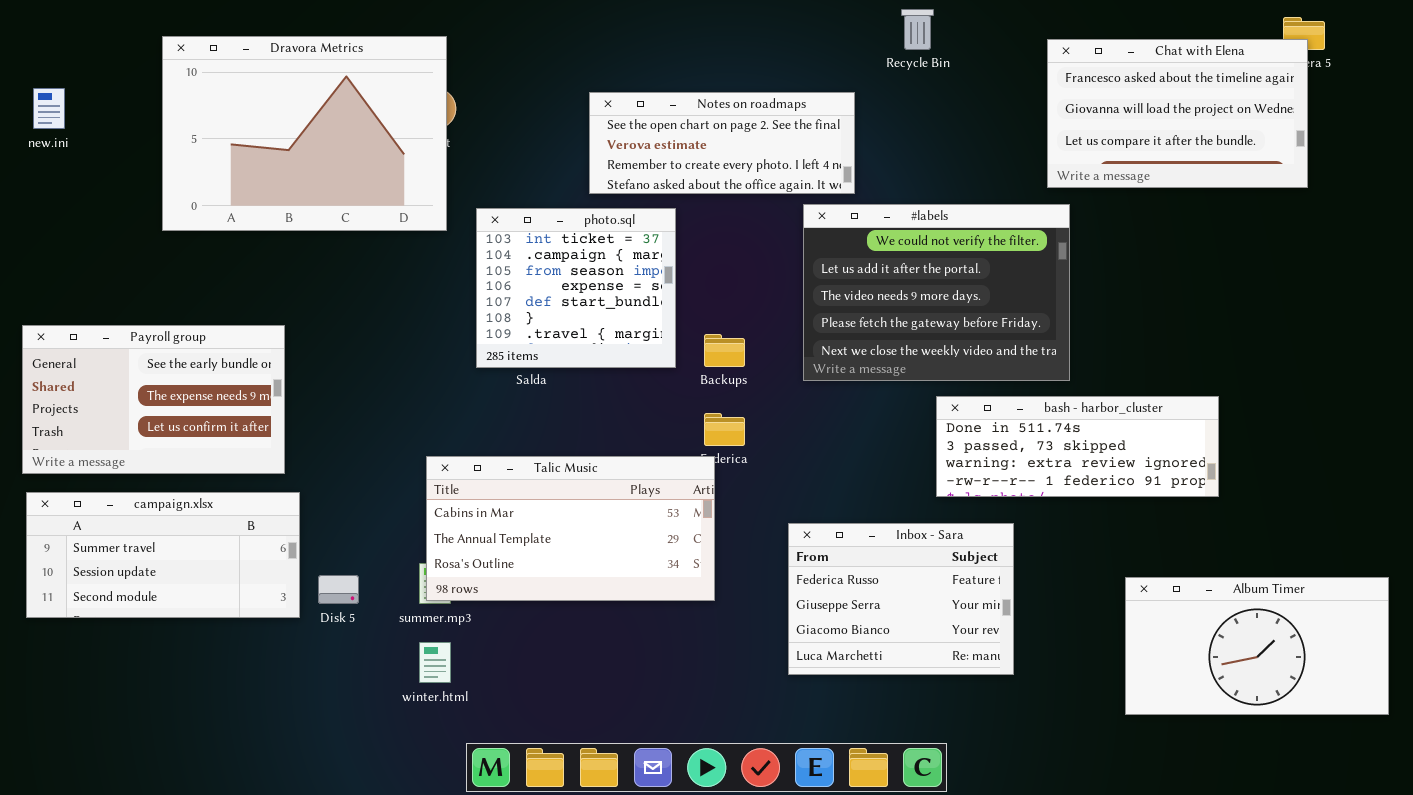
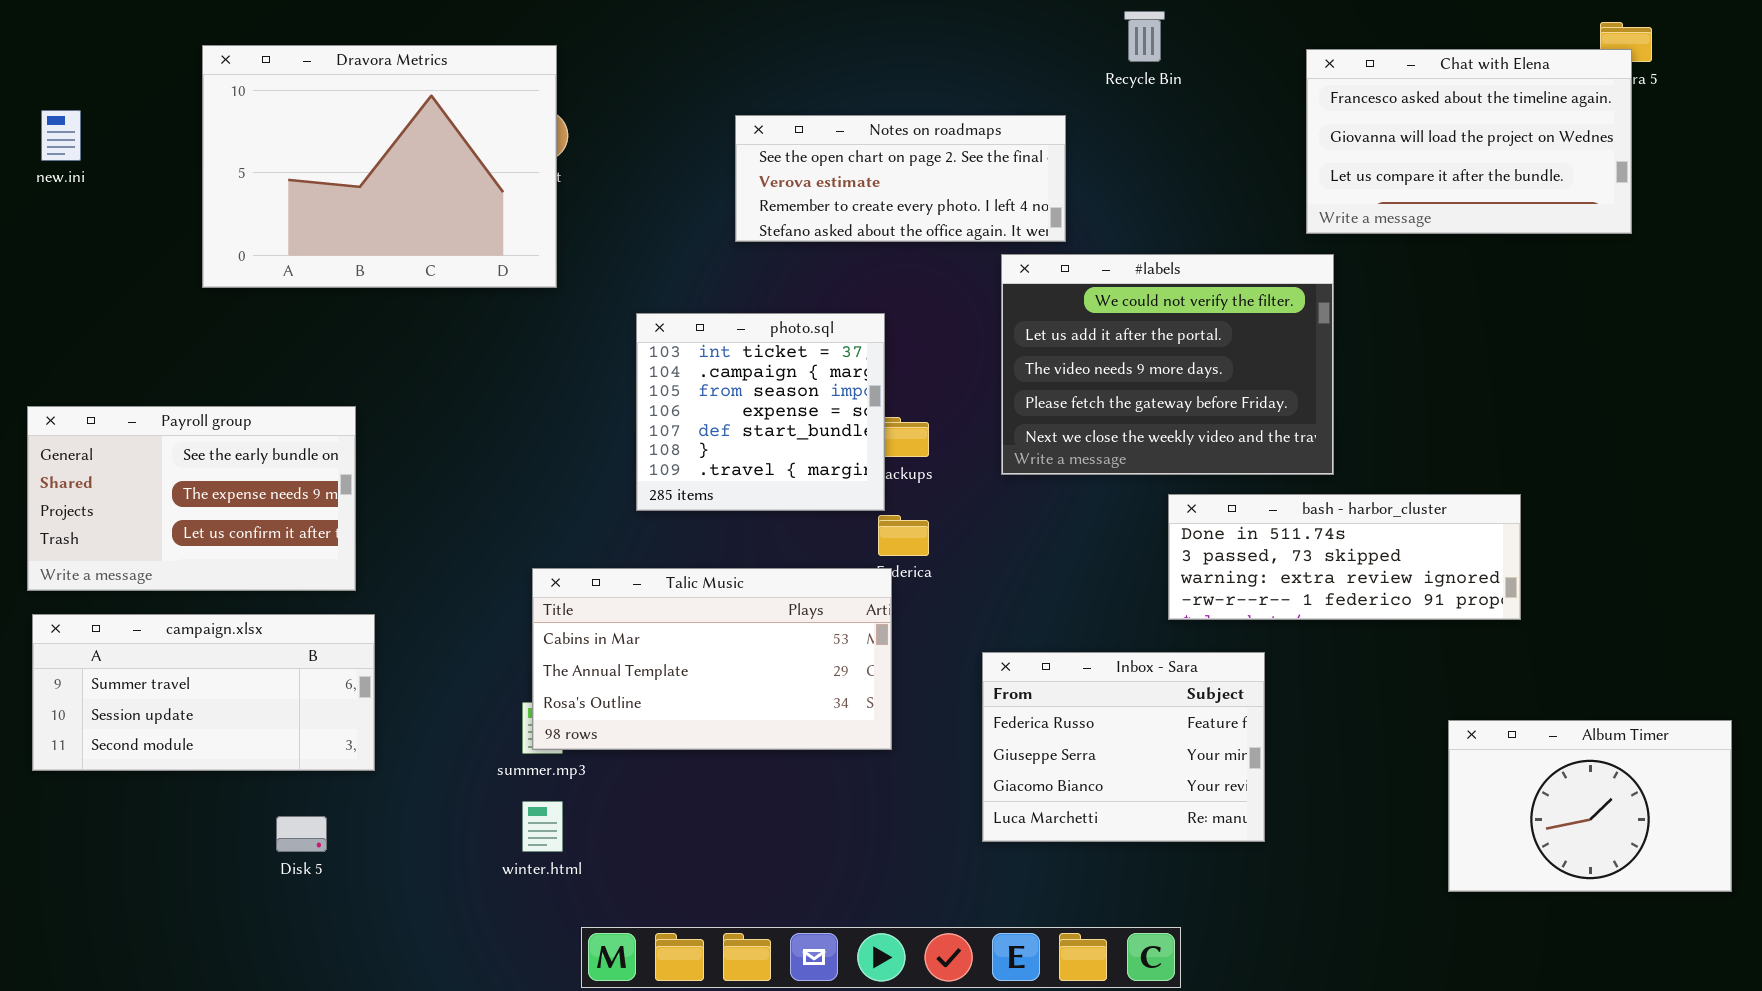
photo.sql: [476,208,676,368] -> [636,313,885,511], moved
Disk 5: [318,575,359,604] -> [276,816,327,852], moved
Album Timer: [1125,577,1389,715] -> [1448,720,1732,892], resized

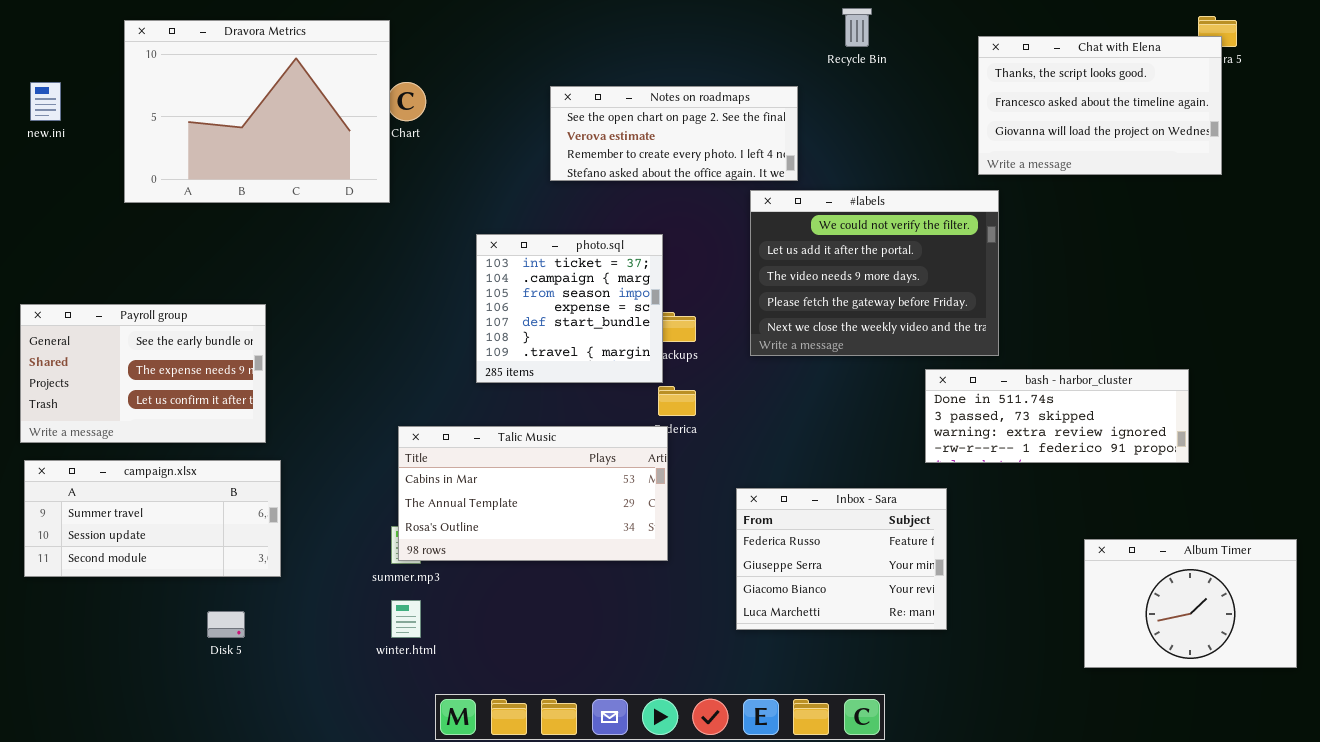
Dravora Metrics: [202,45,557,288] -> [124,20,390,203], moved
Chat with Elena: [1306,49,1632,234] -> [978,36,1222,175], scrolled up 1 row
bash - harbor_cluster: [1168,494,1521,620] -> [925,369,1189,463], moved

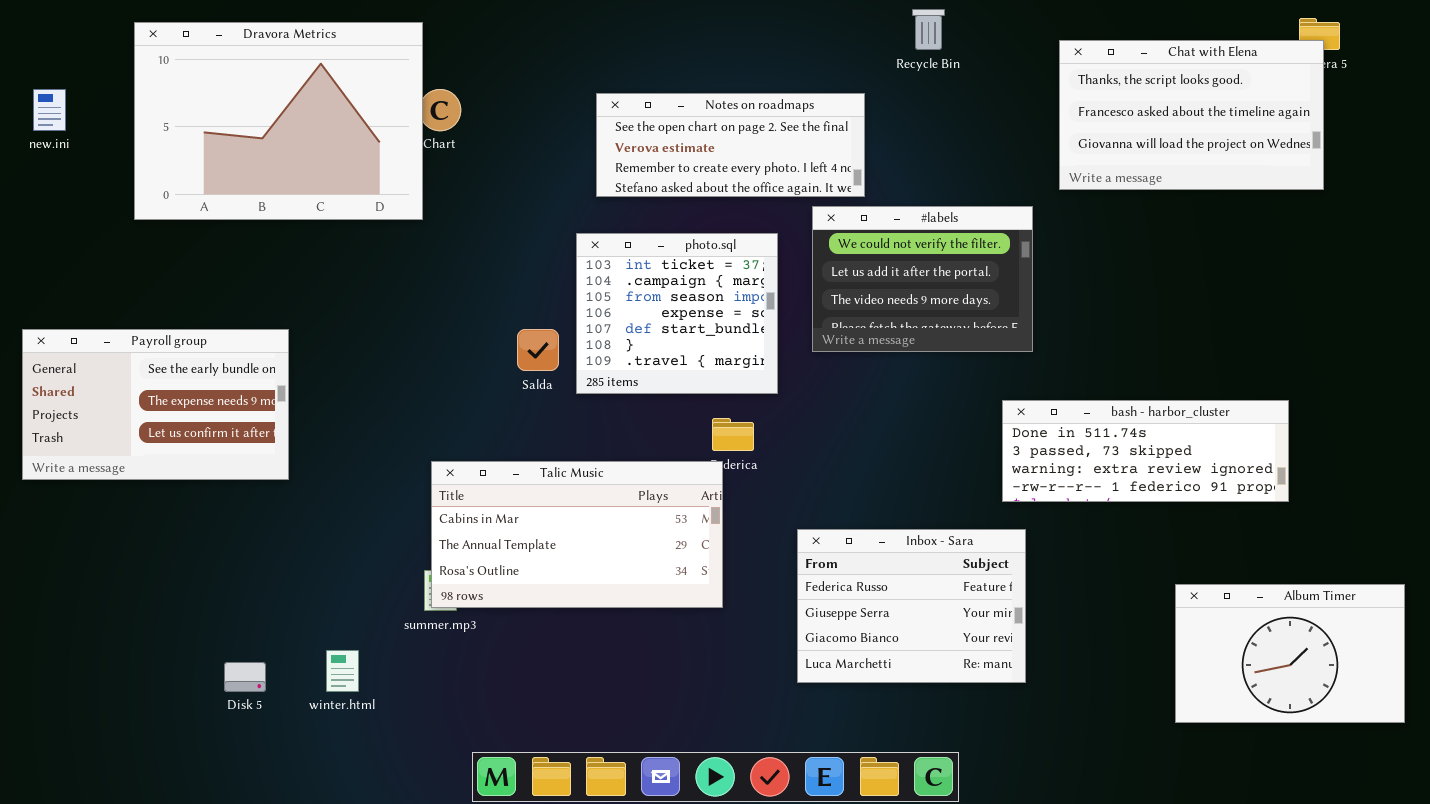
#labels: [750,190,999,356] -> [812,206,1033,352], resized
photo.sql: [476,234,663,383] -> [576,233,778,394], moved
campaign.xlsx: [24,460,281,577] -> none, closed
winter.html: [391,600,421,638] -> [326,650,359,692], moved

